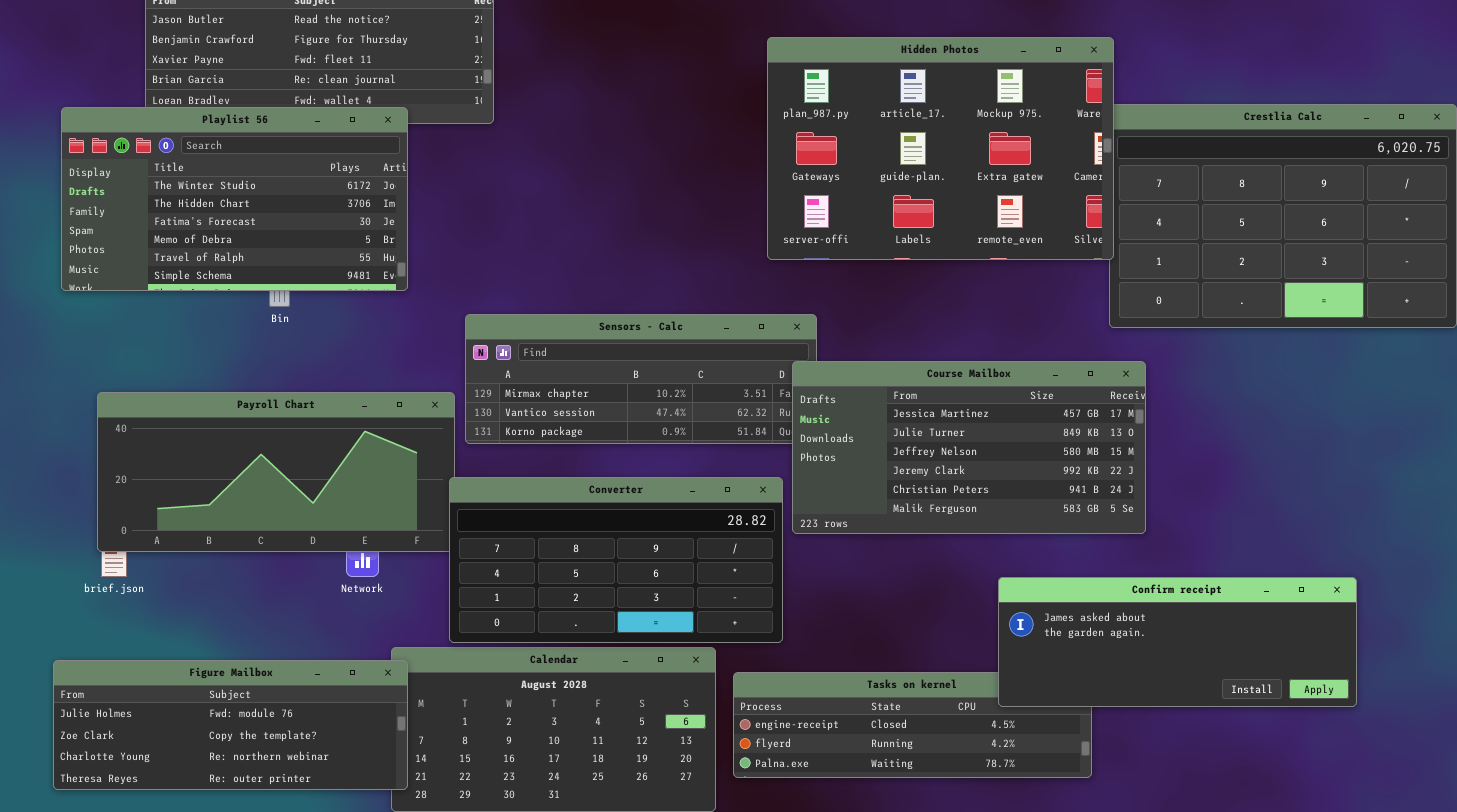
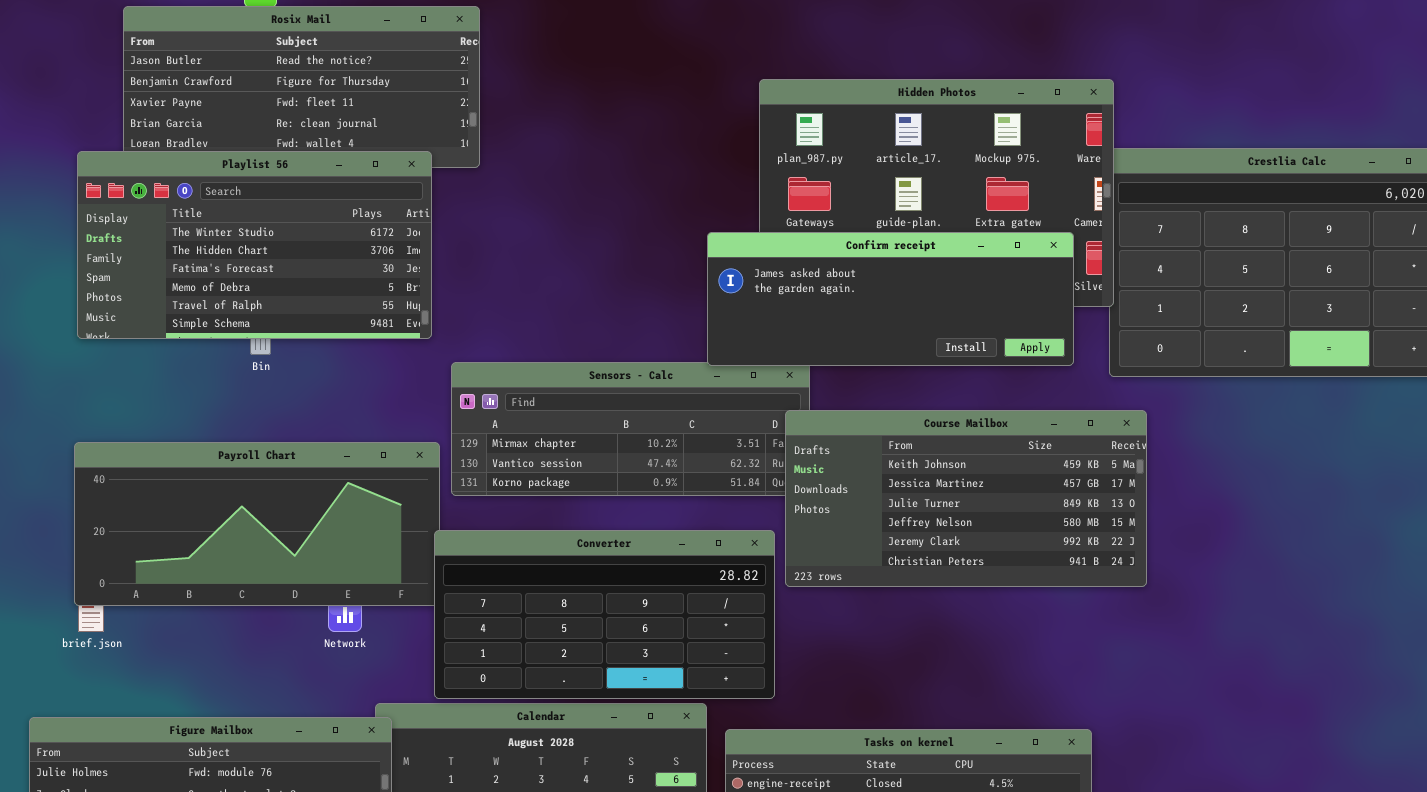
Playlist 56: [61,107,408,291] -> [77,151,432,339], moved
Course Mailbox: [792,361,1146,534] -> [785,410,1147,587], scrolled up 1 row
Confirm receipt: [998,577,1357,707] -> [707,232,1074,366], moved

